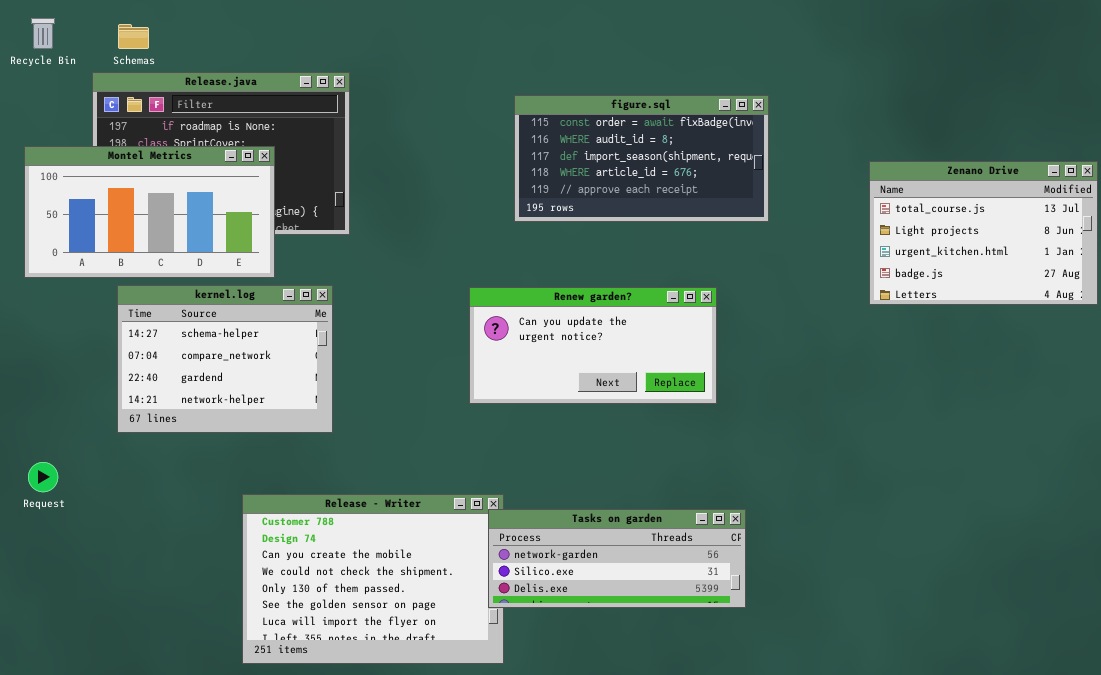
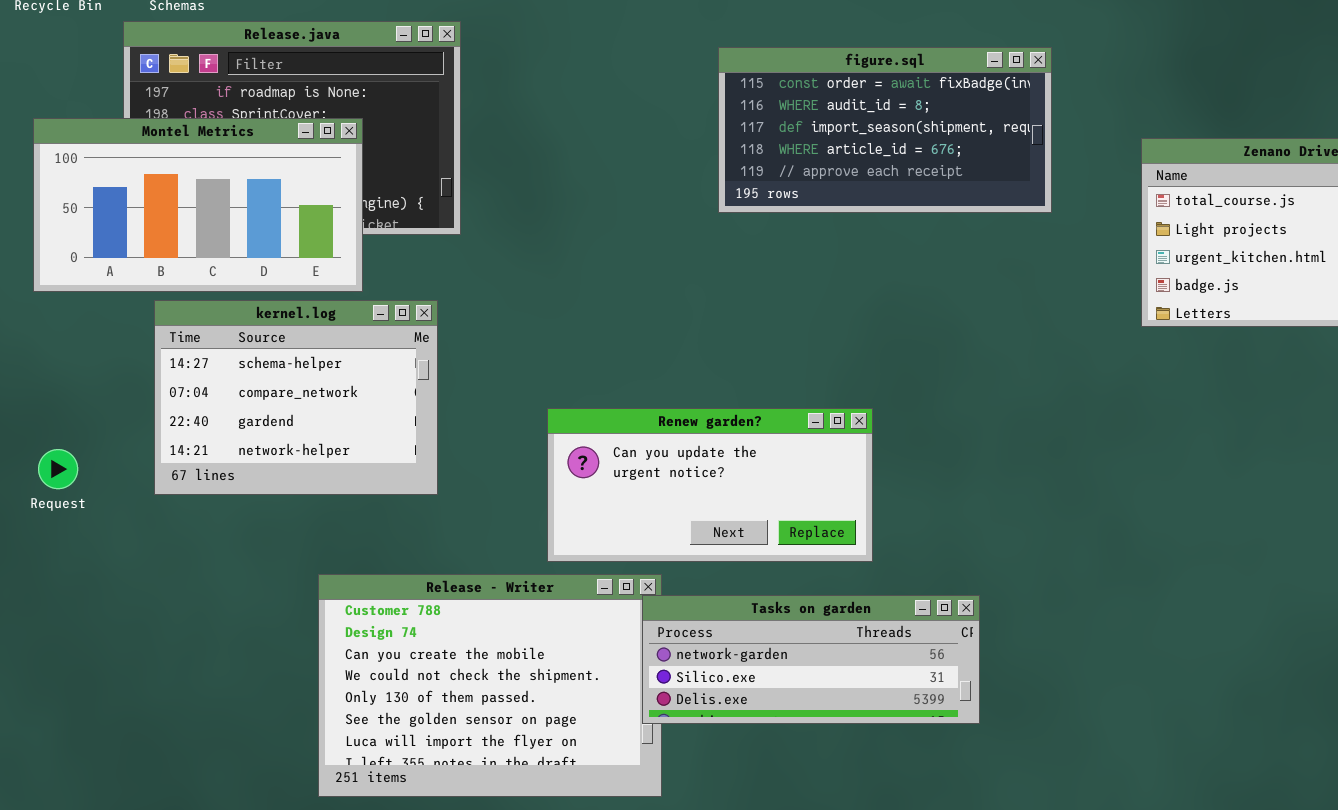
figure.sql: [514,95,769,222] -> [718,47,1052,213], moved
Renew garden?: [469,287,717,404] -> [547,408,873,562], moved
Request: [28,462,58,492] -> [38,449,78,489], moved

